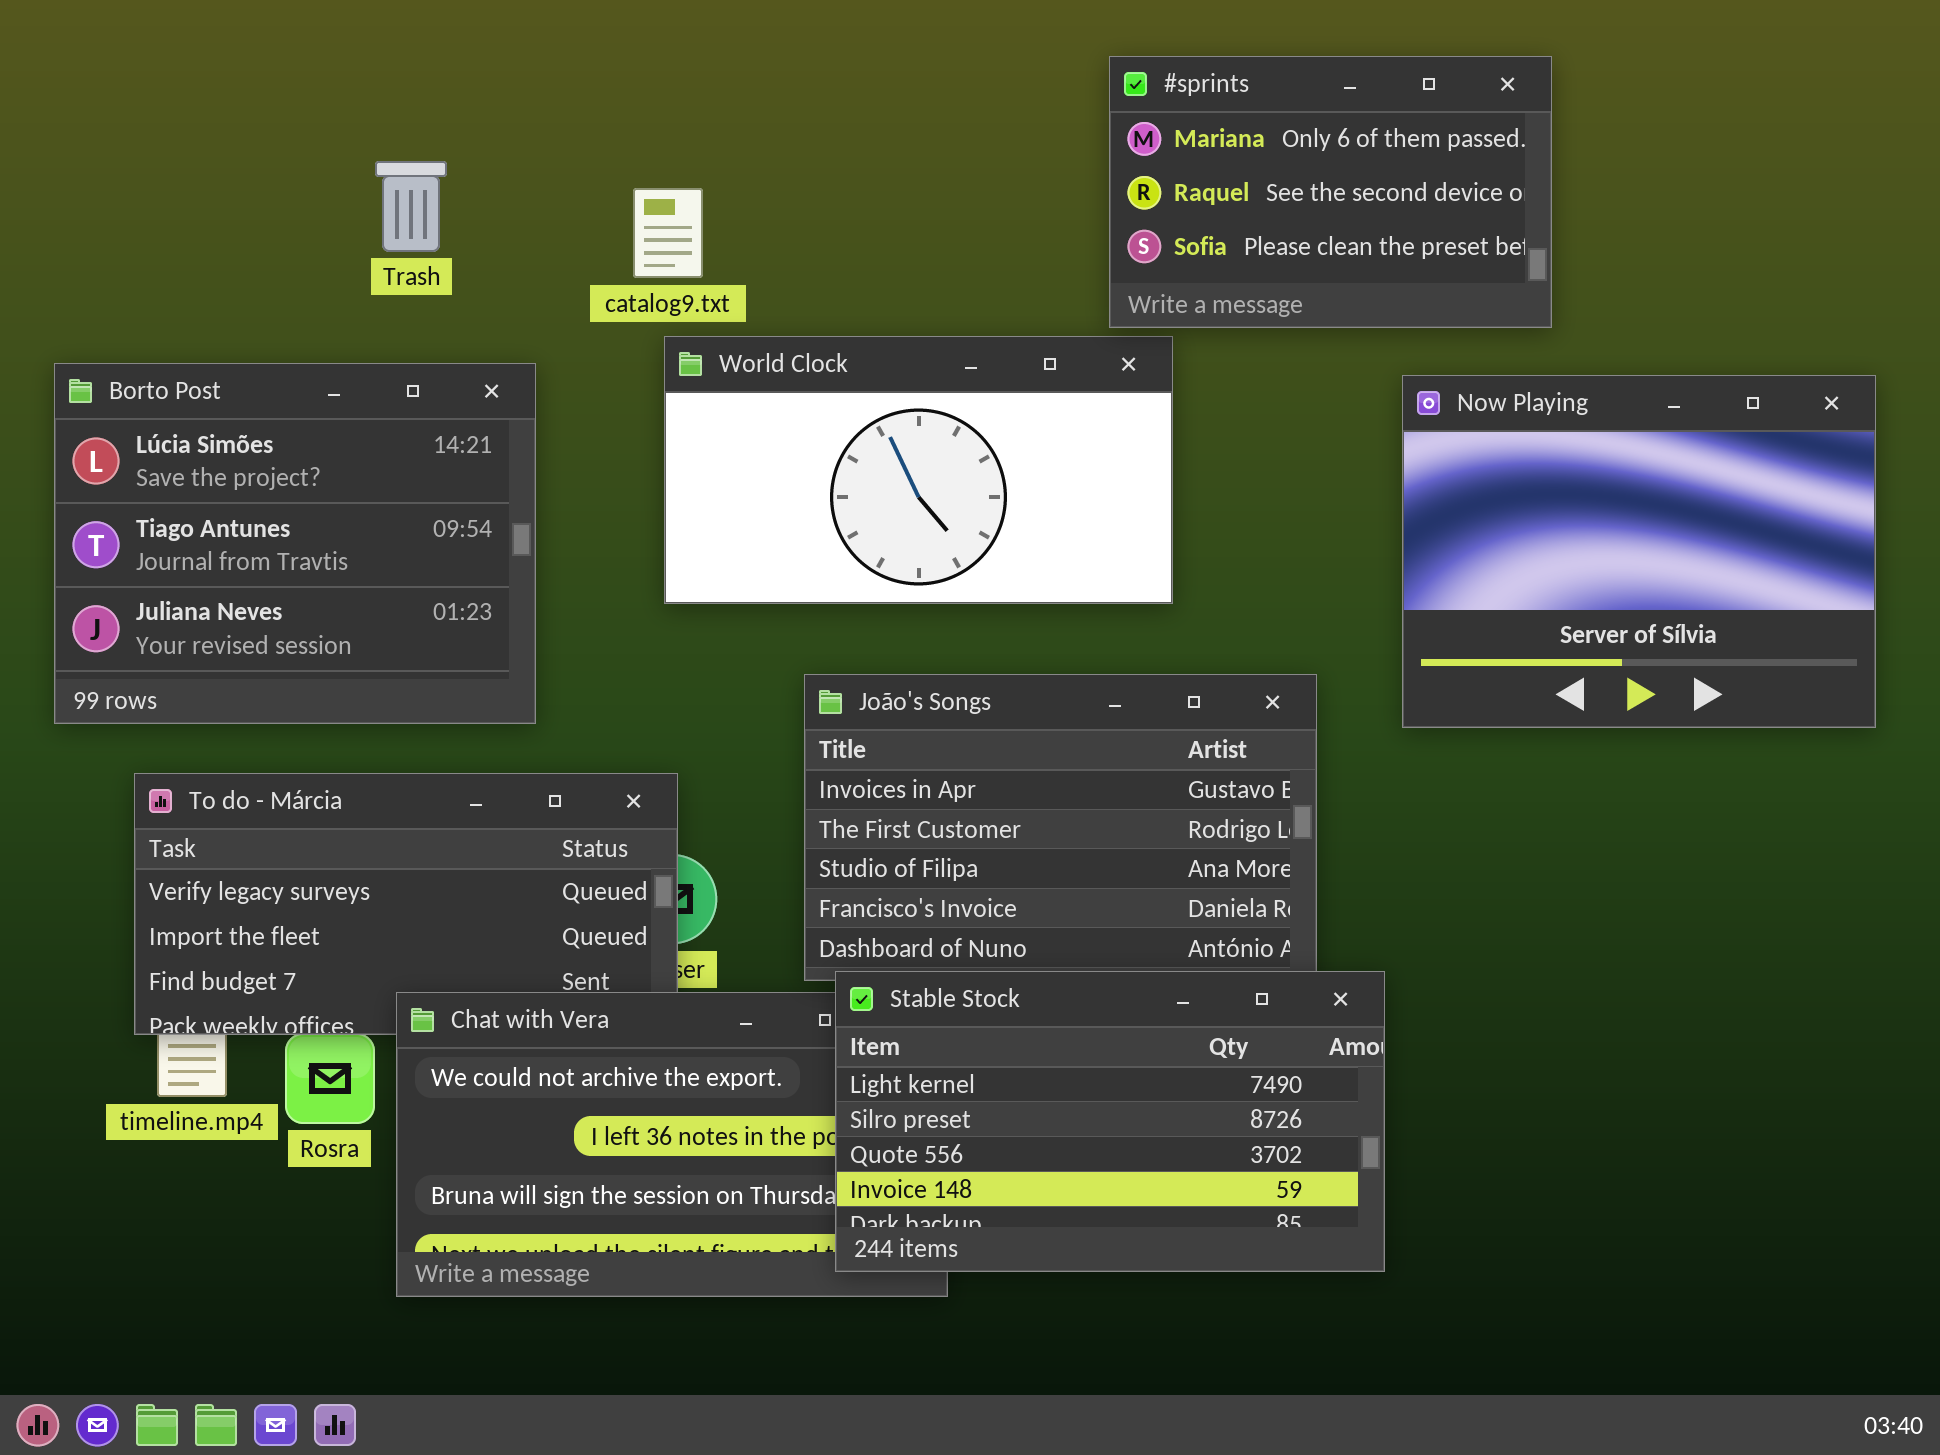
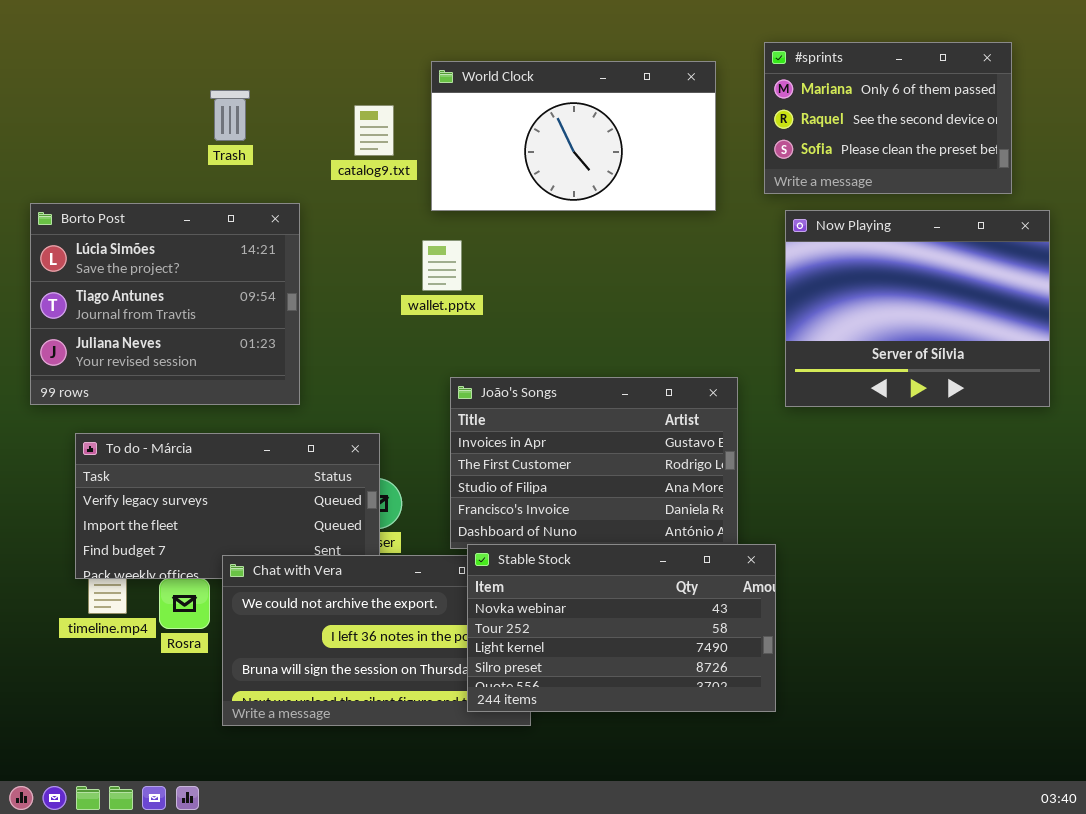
#sprints: [1109,56,1552,328] -> [764,42,1012,194], moved
World Clock: [664,336,1173,604] -> [431,61,716,211], moved
Stable Stock: [835,971,1385,1272] -> [467,544,776,712], scrolled up 2 rows

